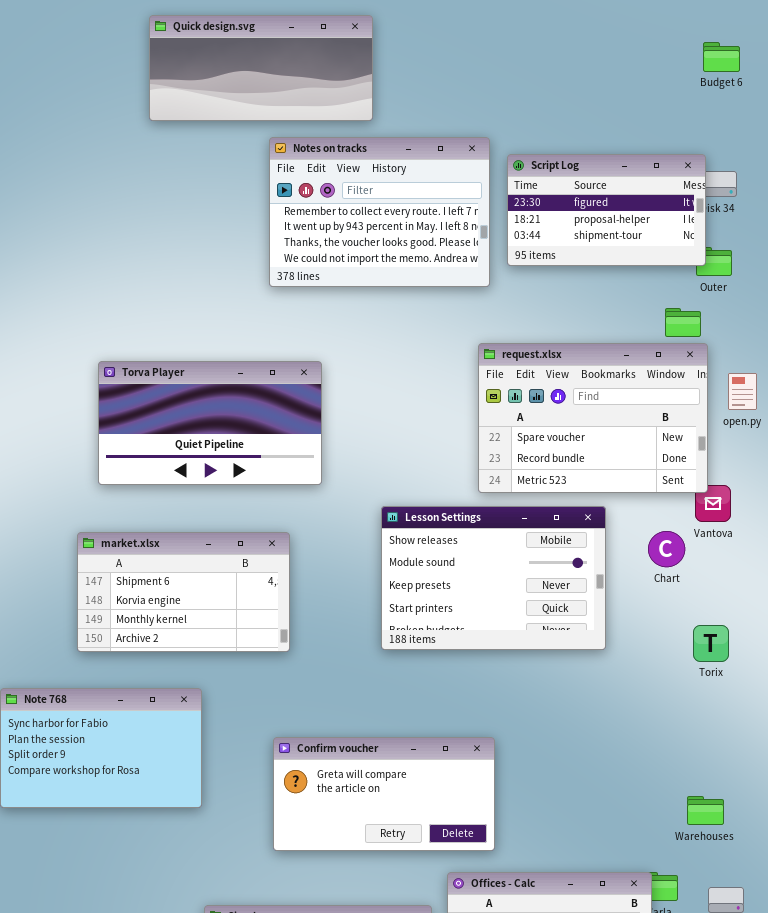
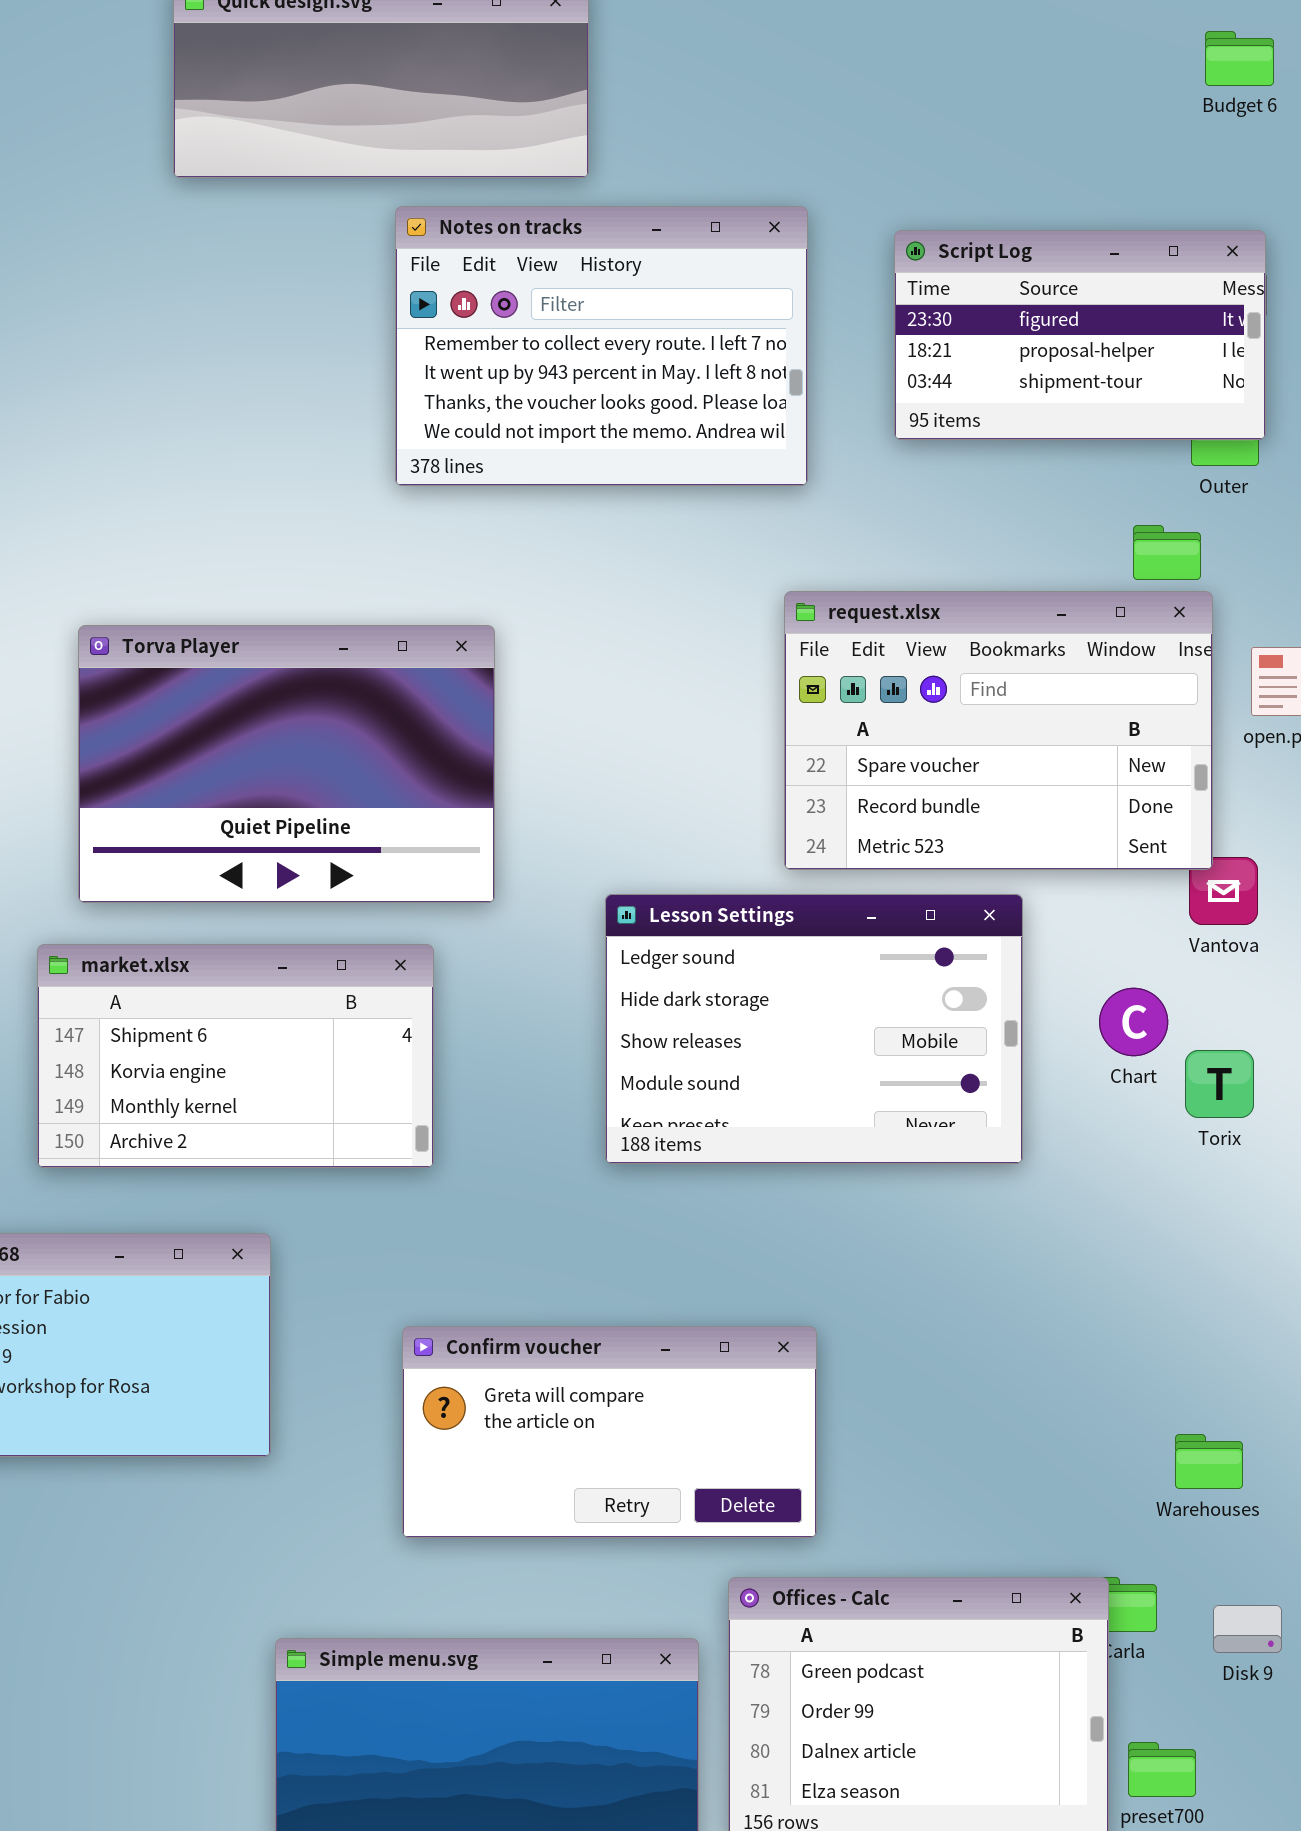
Script Log: [507,154,706,266] -> [894,230,1266,440], moved
Torva Player: [98,361,322,485] -> [78,625,495,903], resized
Lesson Settings: [381,506,606,650] -> [605,894,1023,1164], scrolled up 2 rows
Chart: [648,531,685,567] -> [1099,988,1168,1056], moved
Torix: [693,625,729,662] -> [1185,1050,1254,1118], moved

